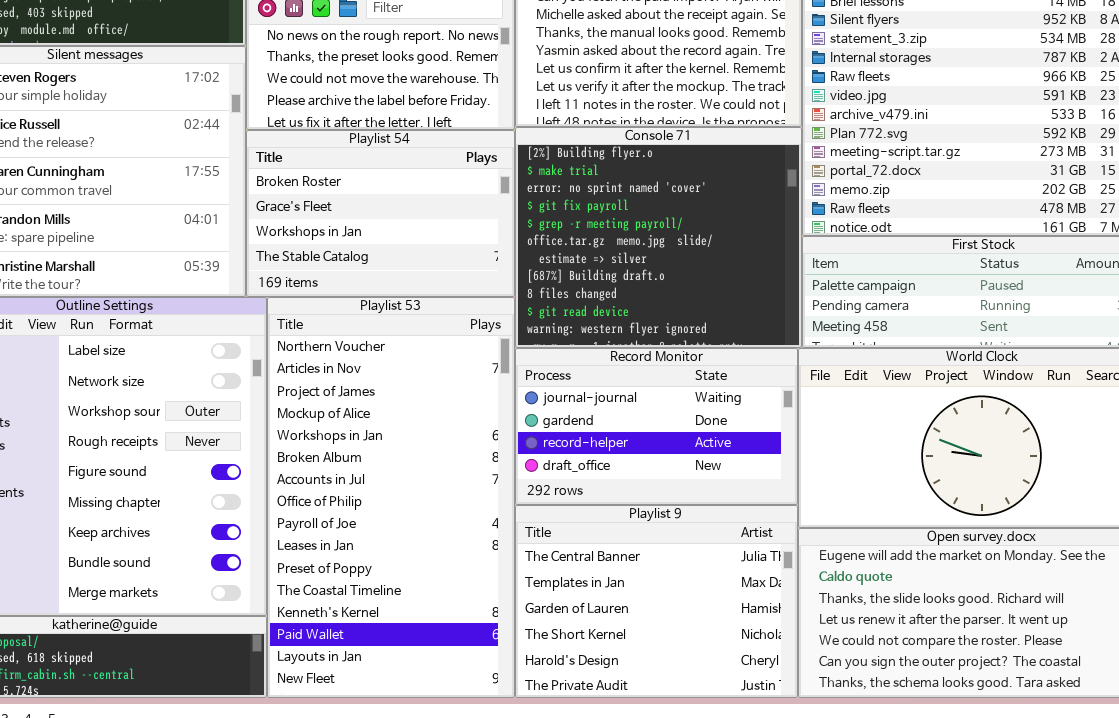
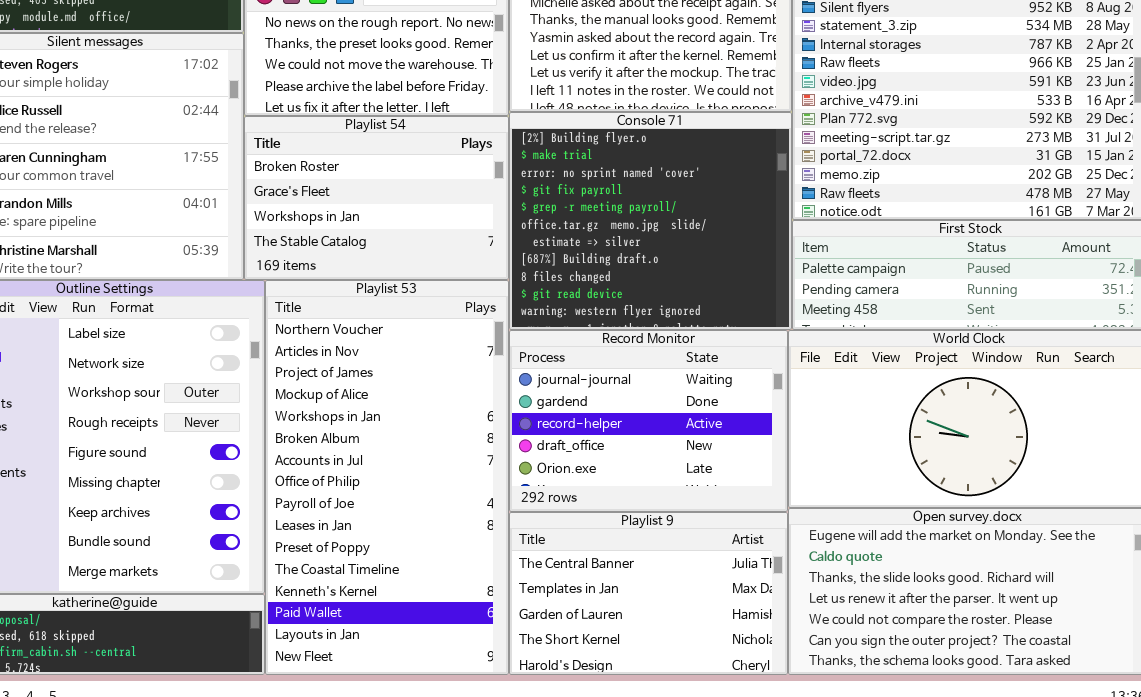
Record Monitor: [515,348,798,505] -> [509,330,788,512], resized
Playlist 9: [515,505,798,698] -> [509,512,788,675], resized

